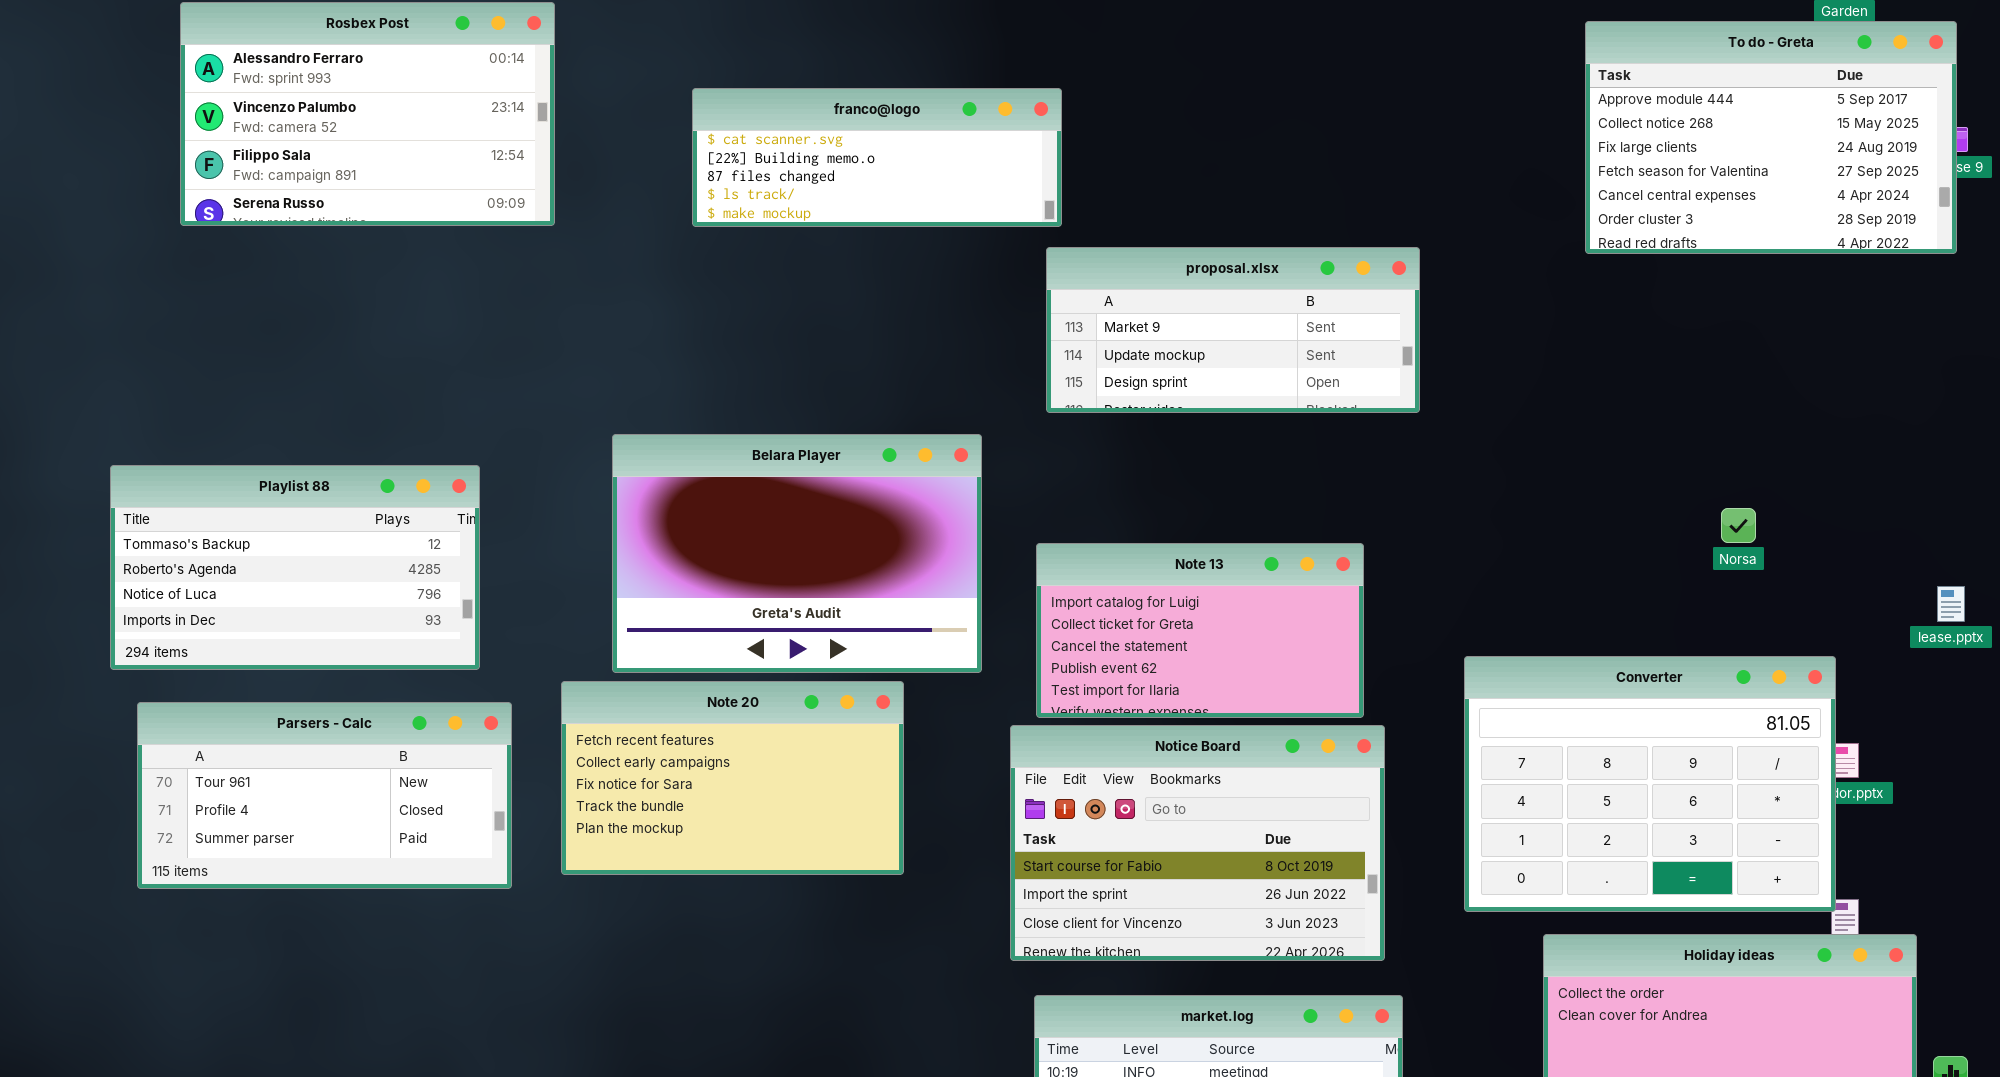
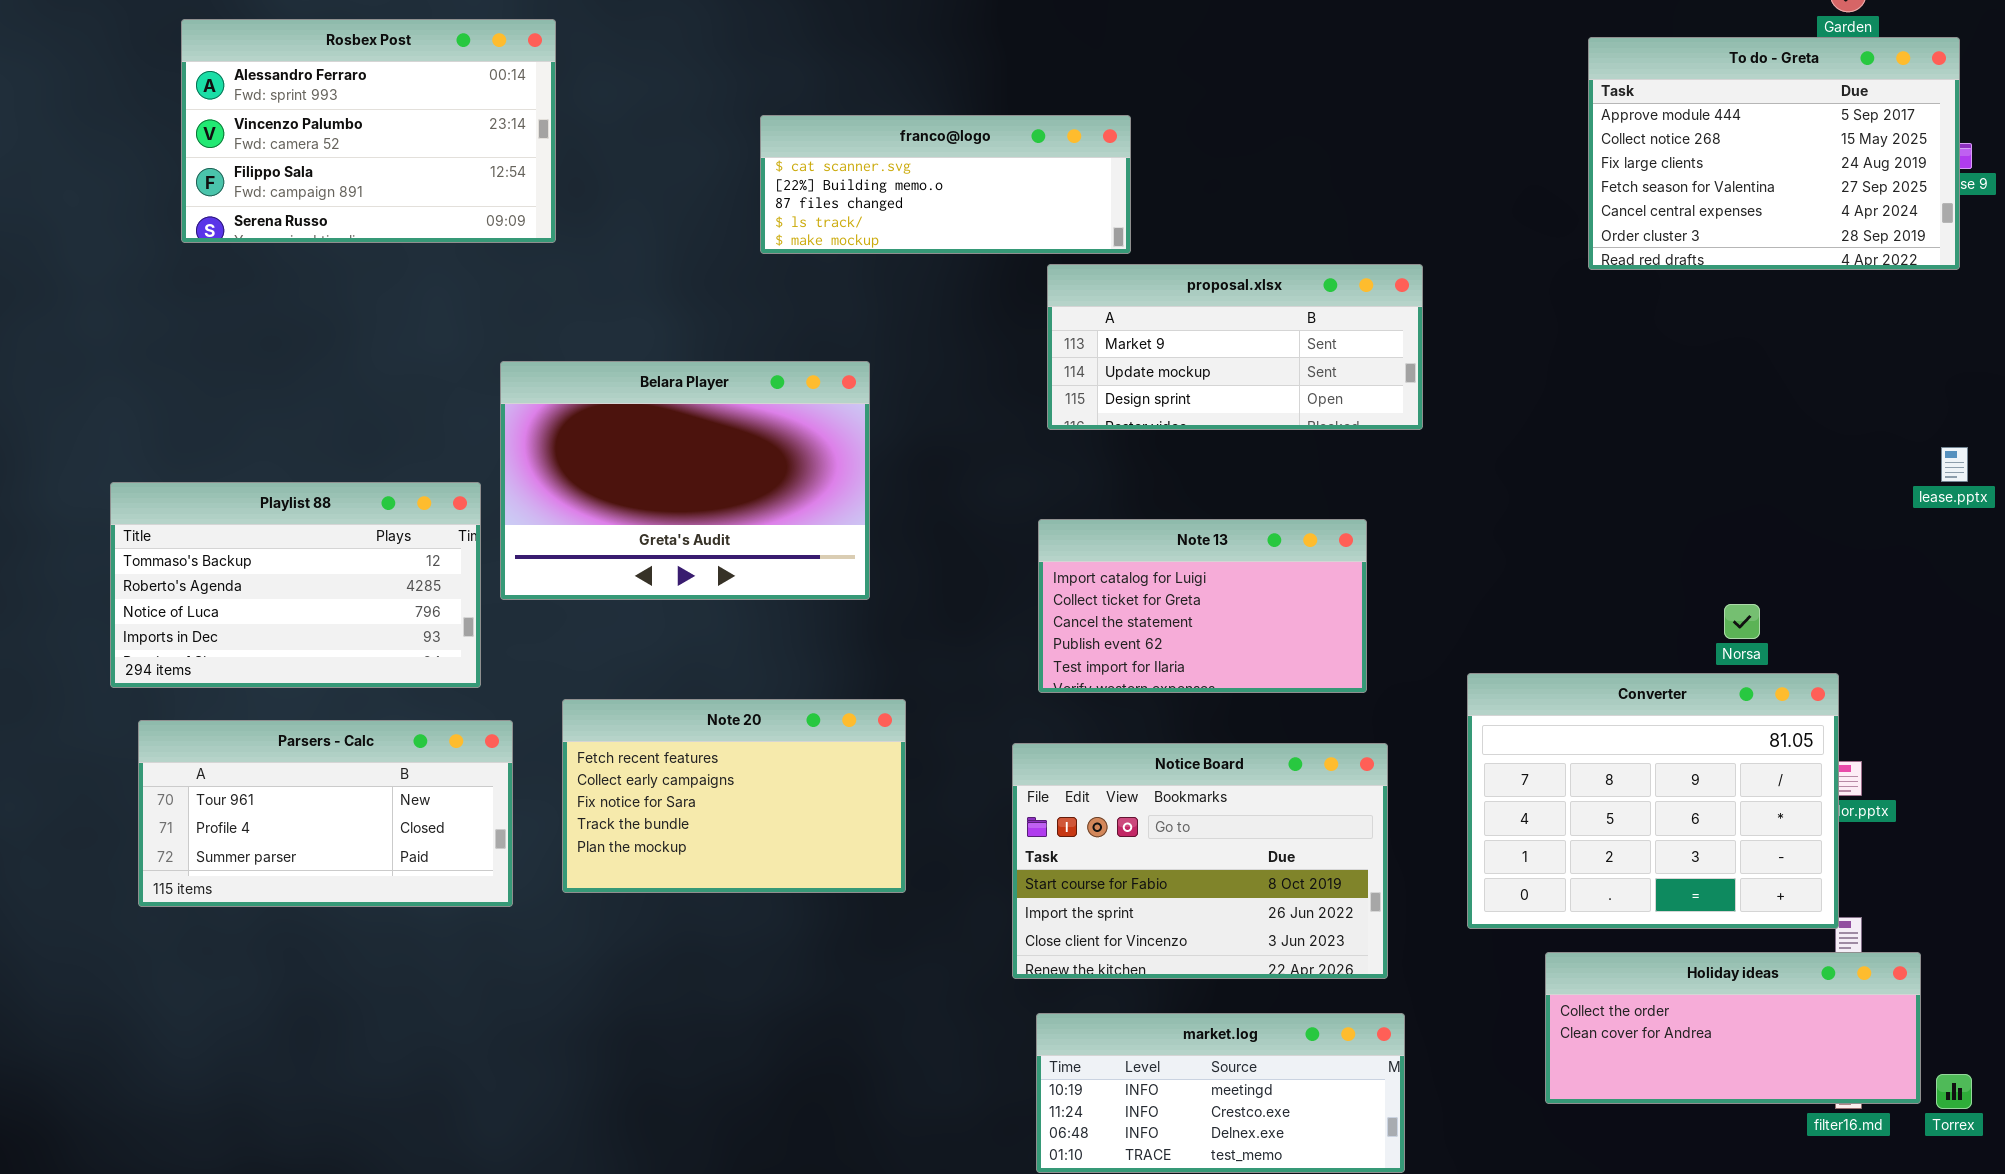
franco@logo: [692,88,1062,227] -> [760,115,1131,254], moved
Belara Player: [612,434,982,673] -> [500,361,870,600], moved
Norsa: [1721,508,1756,543] -> [1724,604,1760,639], moved
Note 13: [1036,543,1364,718] -> [1038,519,1367,693], moved
lease.pptx: [1937,586,1965,622] -> [1941,447,1968,482], moved

